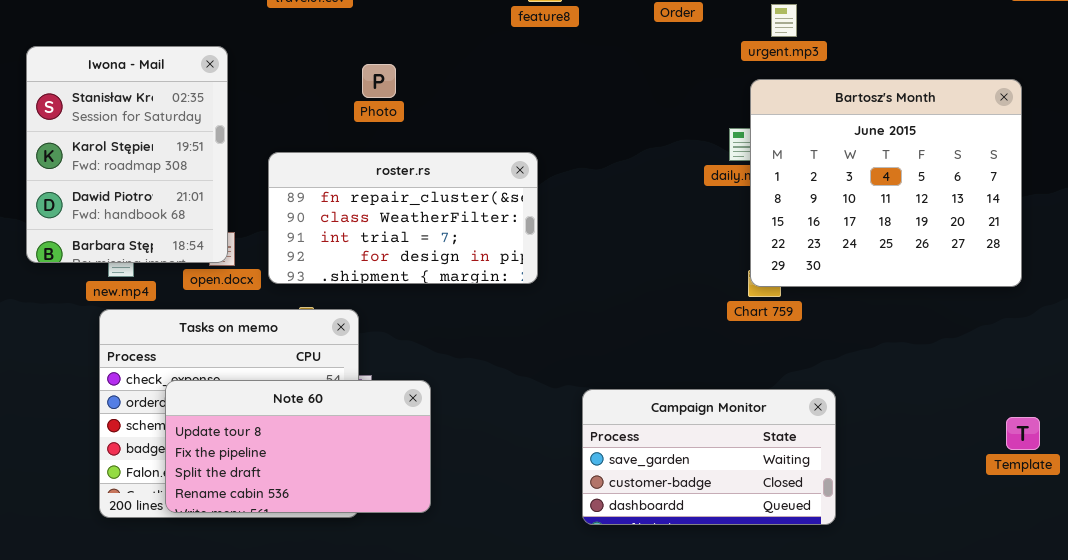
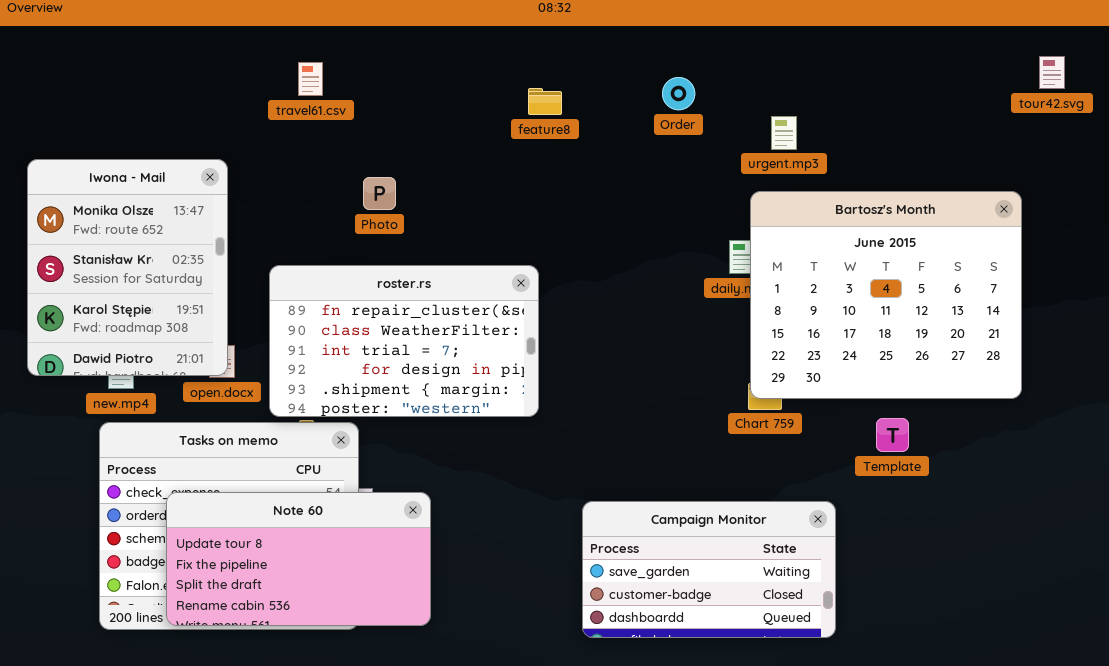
Iwona - Mail: [26,46,228,263] -> [27,159,228,376], scrolled up 1 row
roster.rs: [268,152,538,284] -> [269,265,539,417], resized
Template: [1006,417,1040,450] -> [876,418,909,452], moved

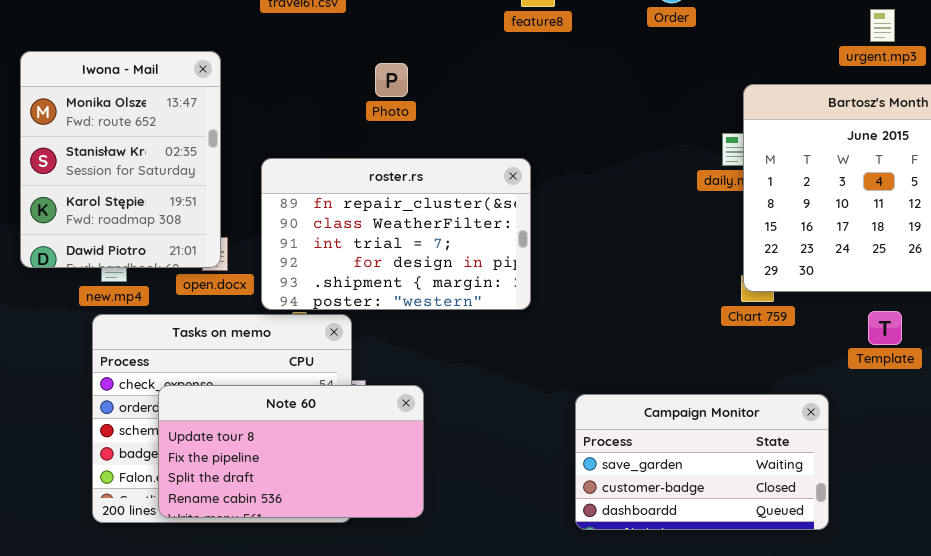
urgent.mp3: [771,116,797,150] -> [870,9,895,42], moved
Photo: [363,177,396,210] -> [375,63,408,97], moved

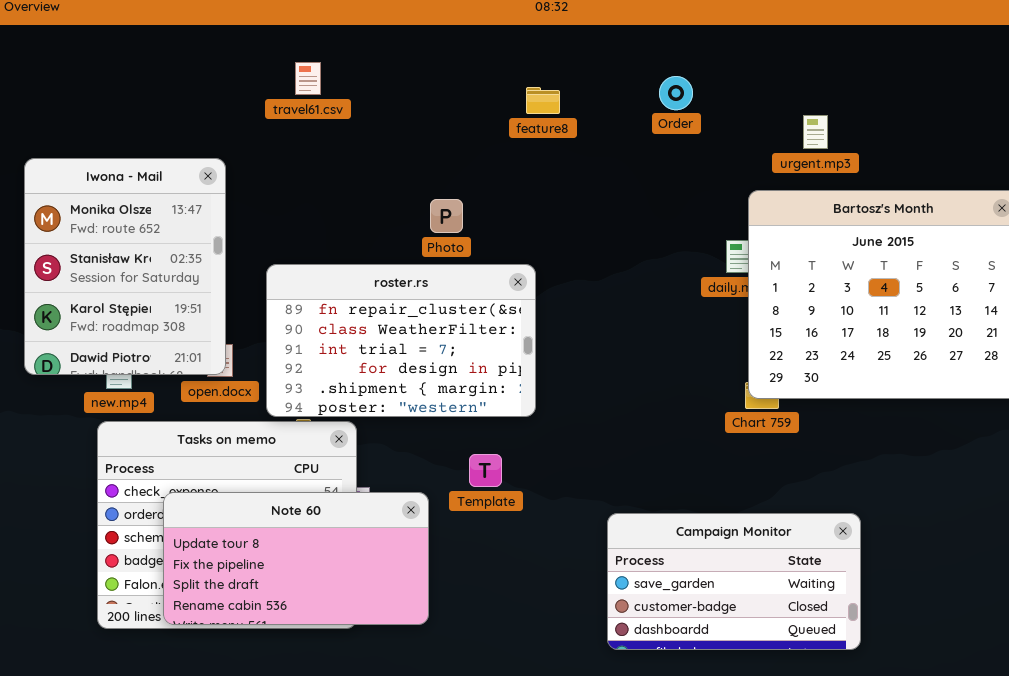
urgent.mp3: [870,9,895,42] -> [803,115,828,149], moved
Photo: [375,63,408,97] -> [430,199,463,233], moved
Template: [868,311,902,345] -> [469,454,502,487], moved
Campaign Monitor: [575,394,829,530] -> [607,513,861,650], moved

